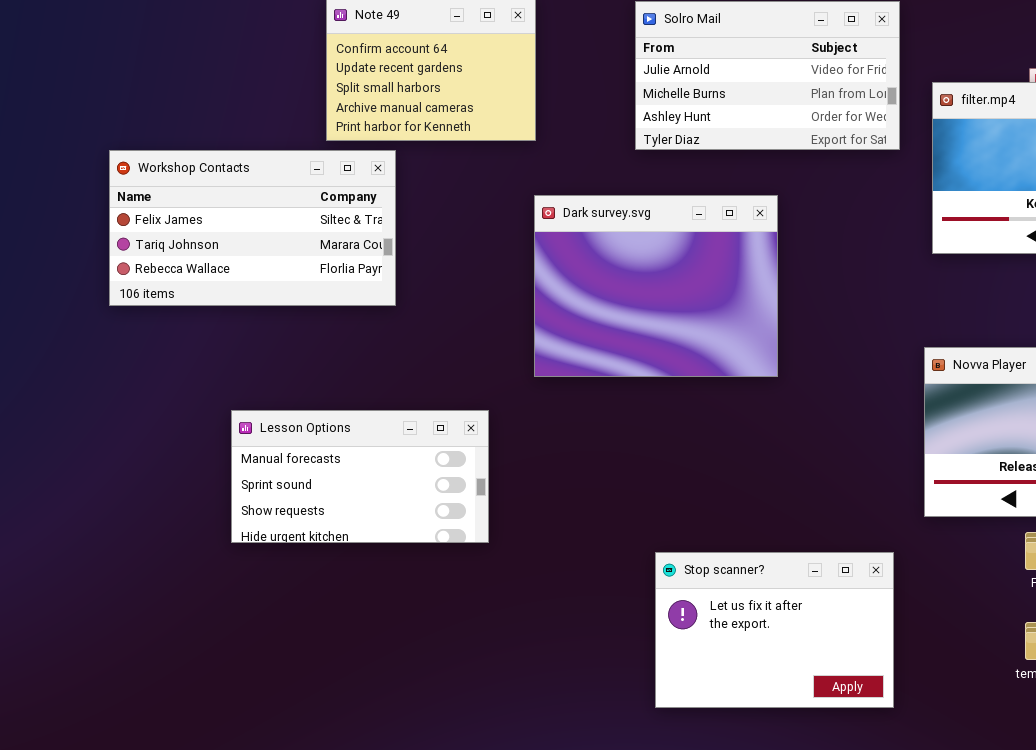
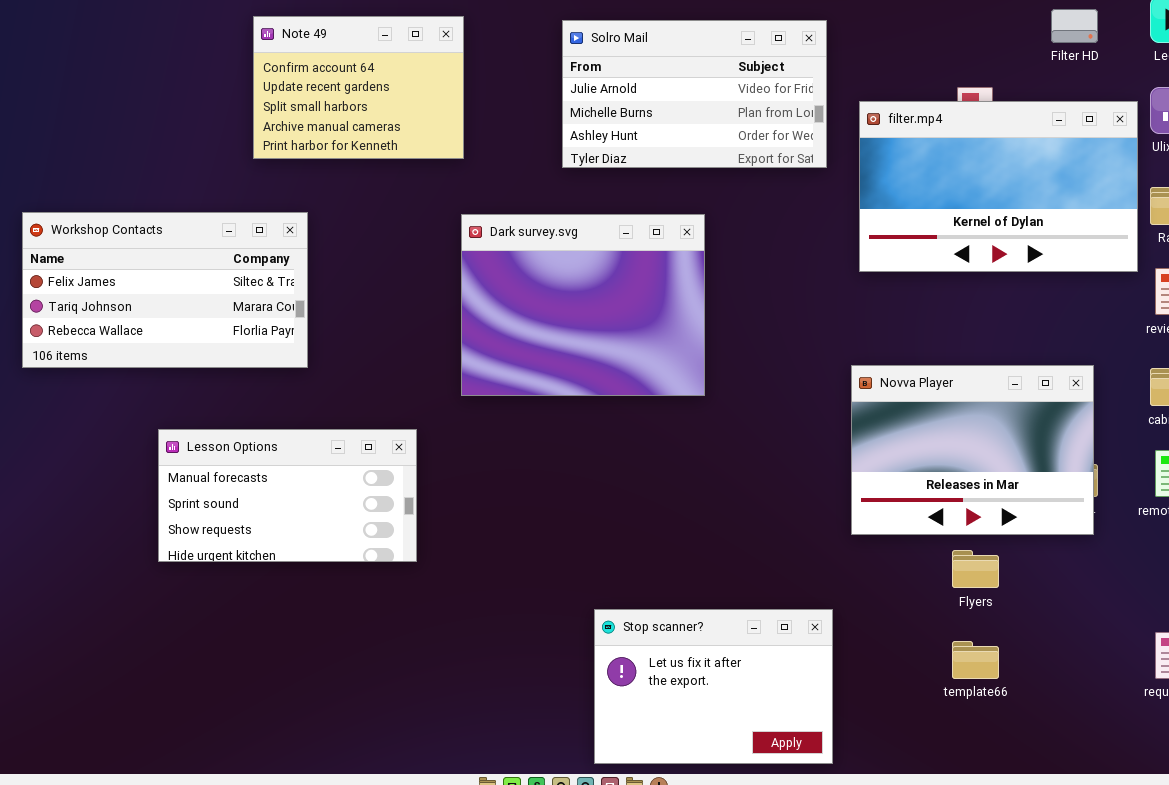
Workshop Contacts: [109,150,396,306] -> [22,212,308,368], moved
Stop scanner?: [655,552,894,708] -> [594,609,833,764], moved

